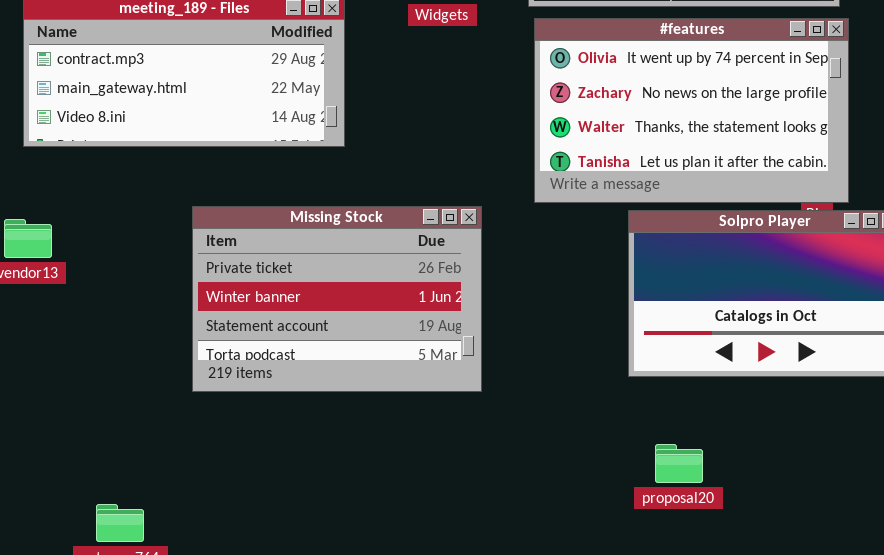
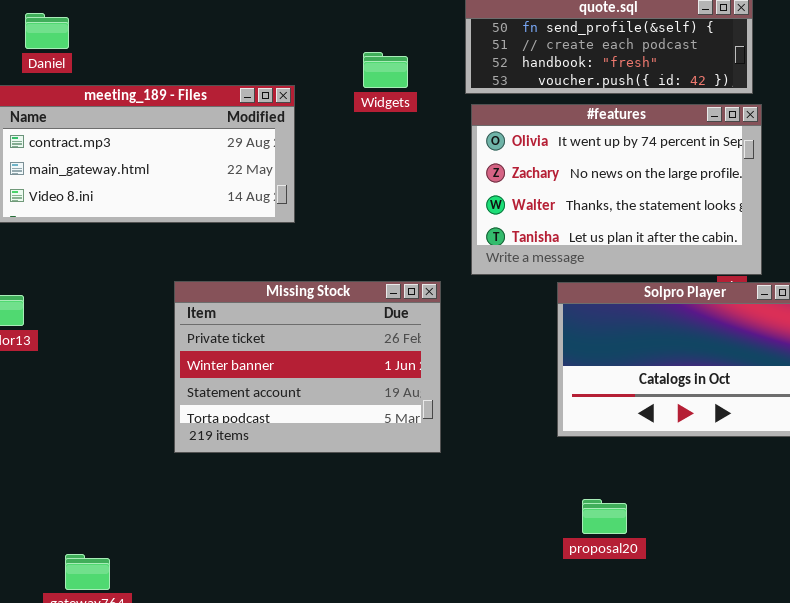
Missing Stock: [192,206,482,392] -> [174,281,441,453], moved

